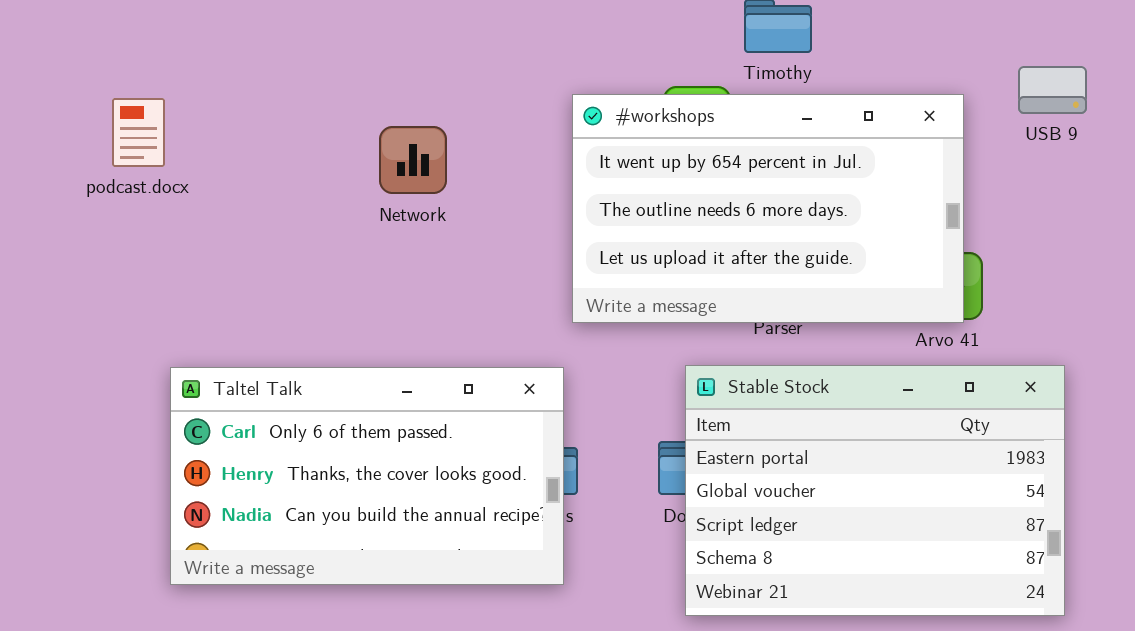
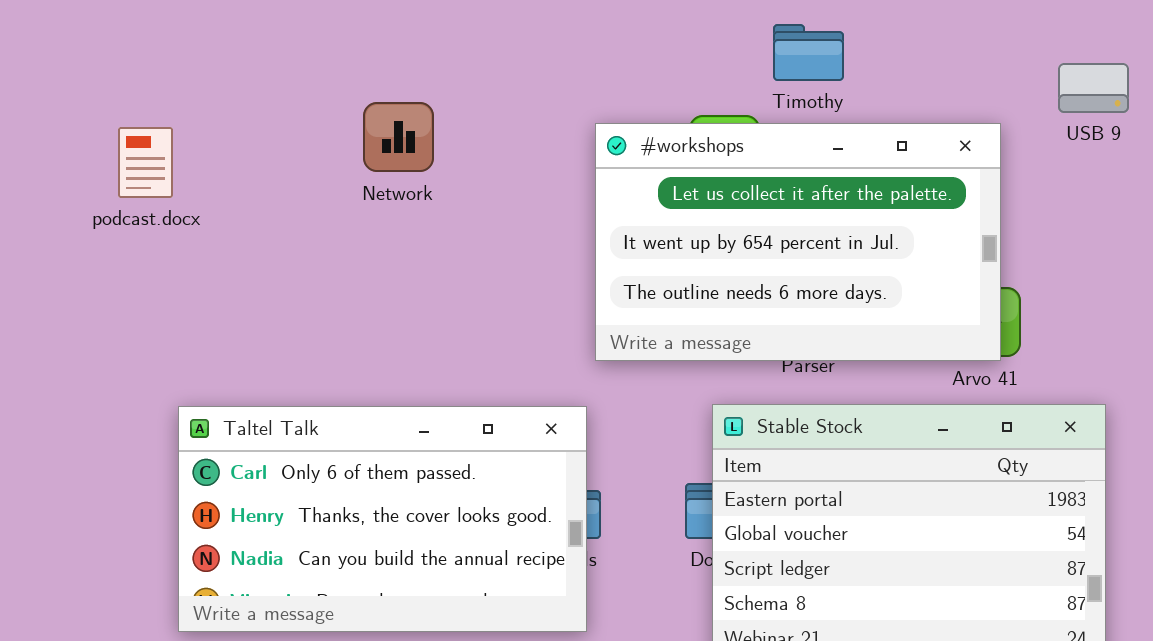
USB 9: [1018,66,1087,114] -> [1058,63,1129,113], moved
#workshops: [572,94,964,323] -> [595,123,1001,361], scrolled up 1 row
Network: [379,126,447,194] -> [363,102,434,172], moved

